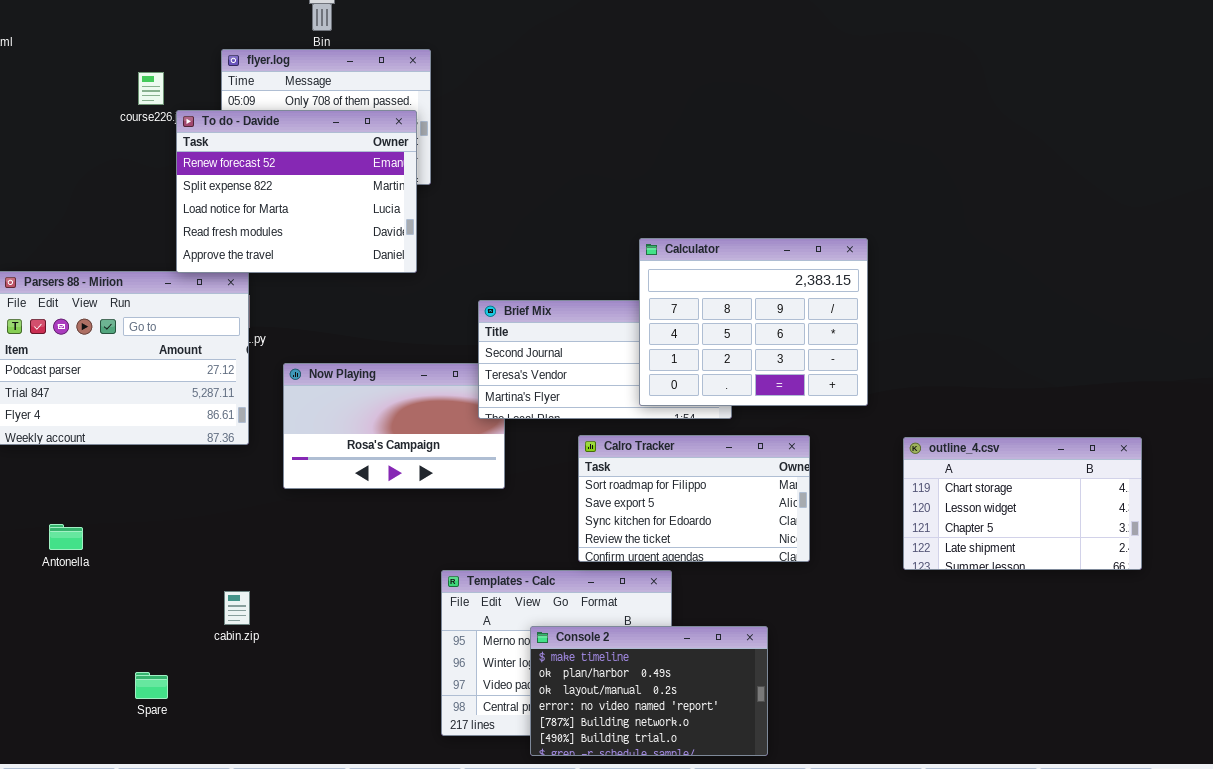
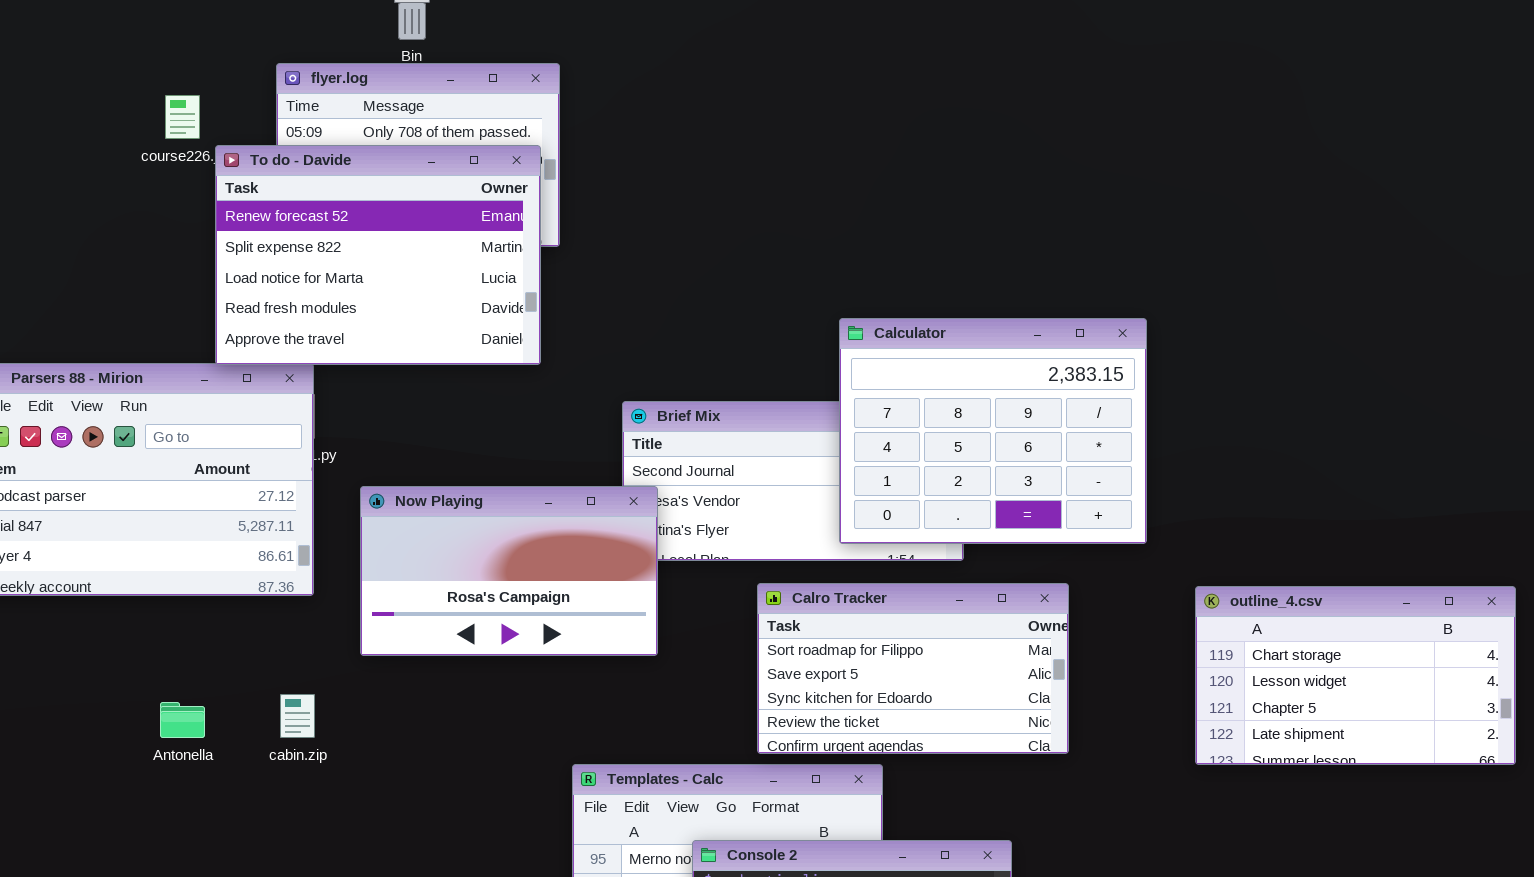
Now Playing: [283,363,505,489] -> [360,486,658,656], raised
Antonella: [49,524,83,550] -> [160,702,205,738], moved
cabin.zip: [224,591,250,625] -> [280,694,315,738], moved

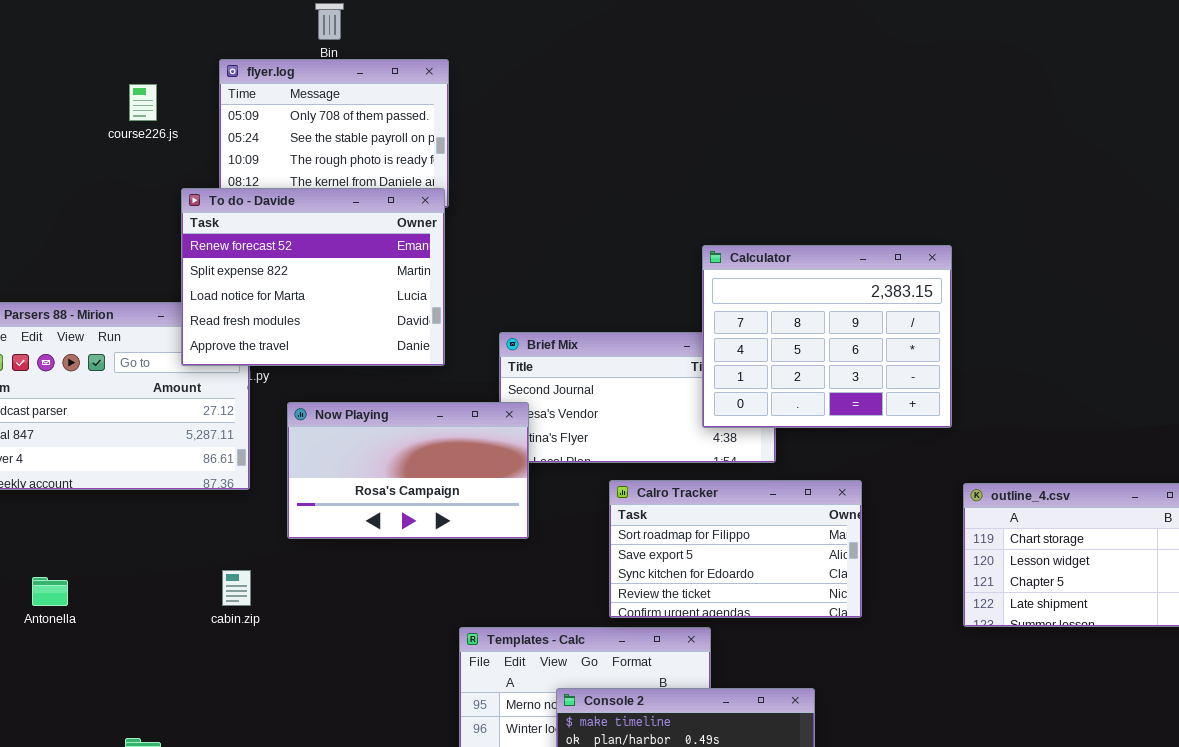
To do - Davide: [215,145,541,365] -> [181,188,445,366], moved
Calculator: [839,318,1147,544] -> [702,245,952,428], moved
Antonella: [160,702,205,738] -> [32,577,68,606], moved

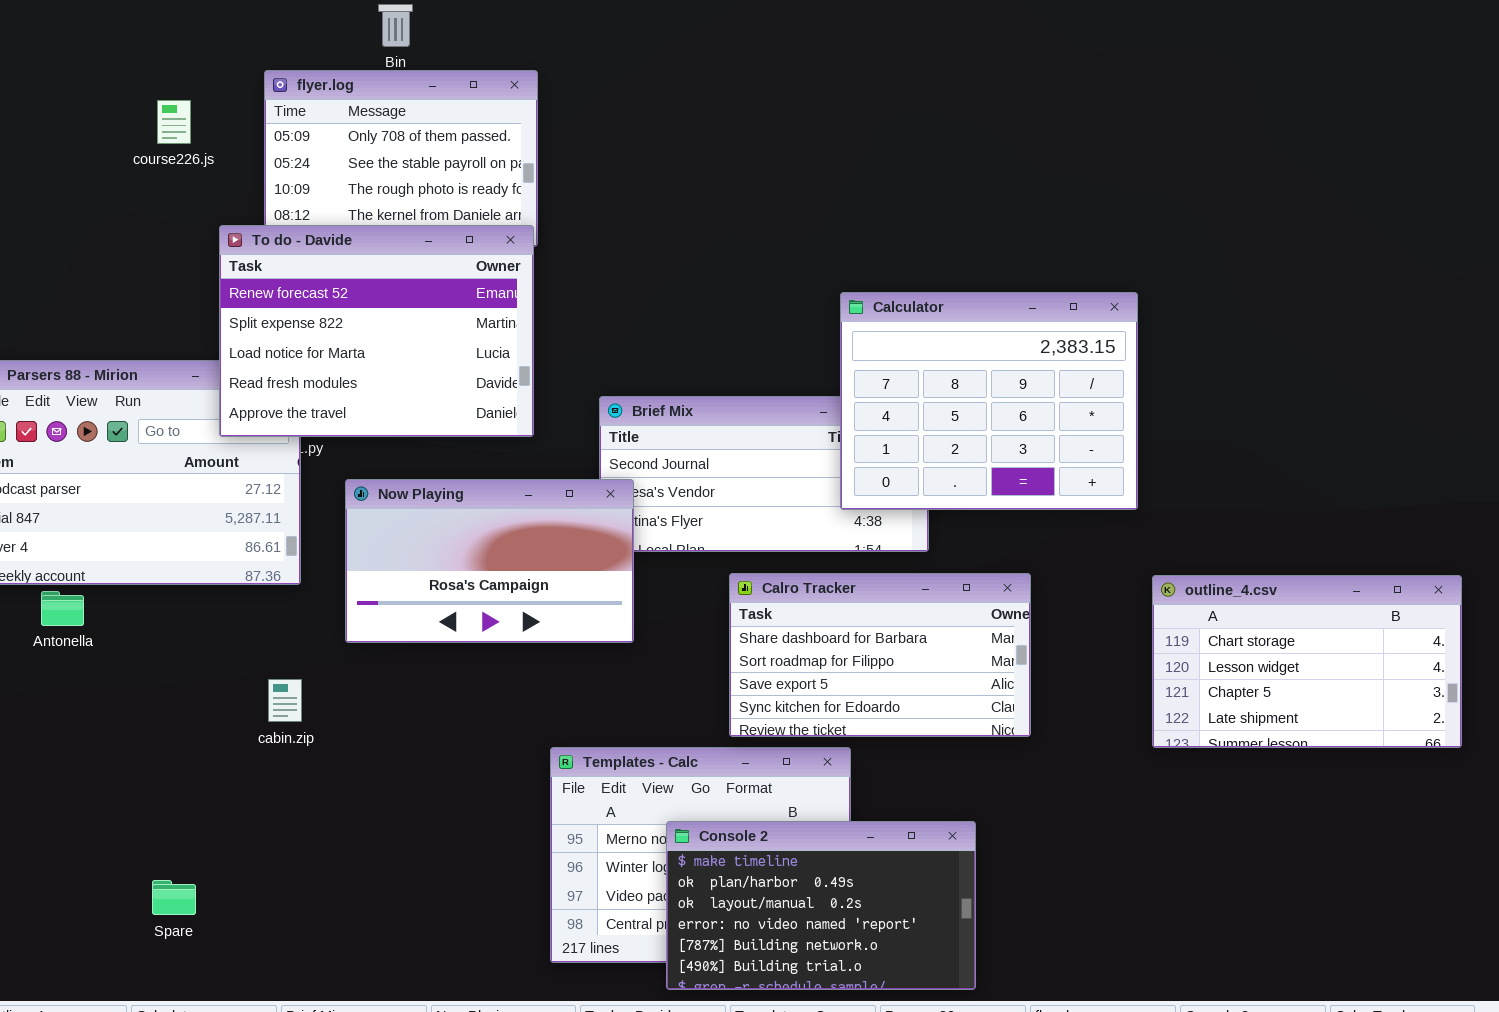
Calro Tracker: [609,480,862,618] -> [729,573,1031,737], scrolled up 1 row
Antonella: [32,577,68,606] -> [41,591,84,626], moved

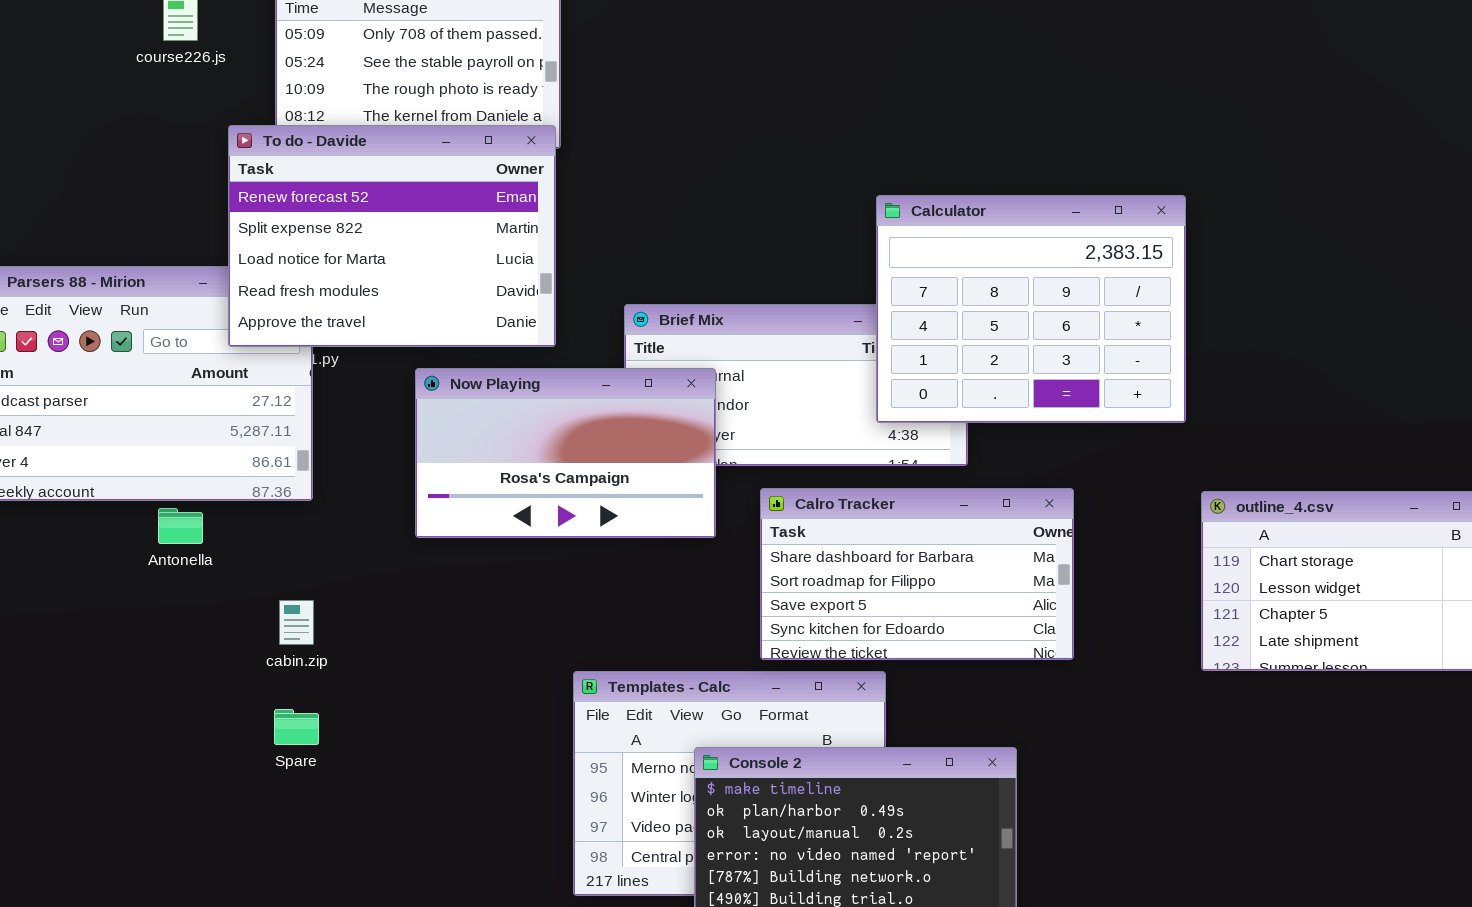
Now Playing: [345,479,634,643] -> [415,368,716,538], moved
Antonella: [41,591,84,626] -> [158,508,203,544], moved
Spare: [152,880,196,915] -> [274,709,319,745], moved

